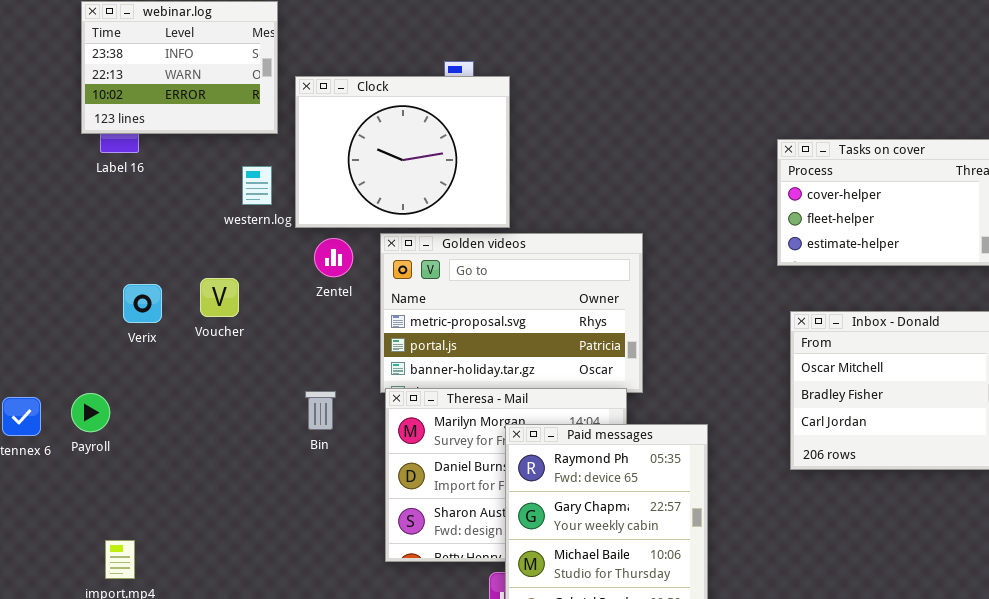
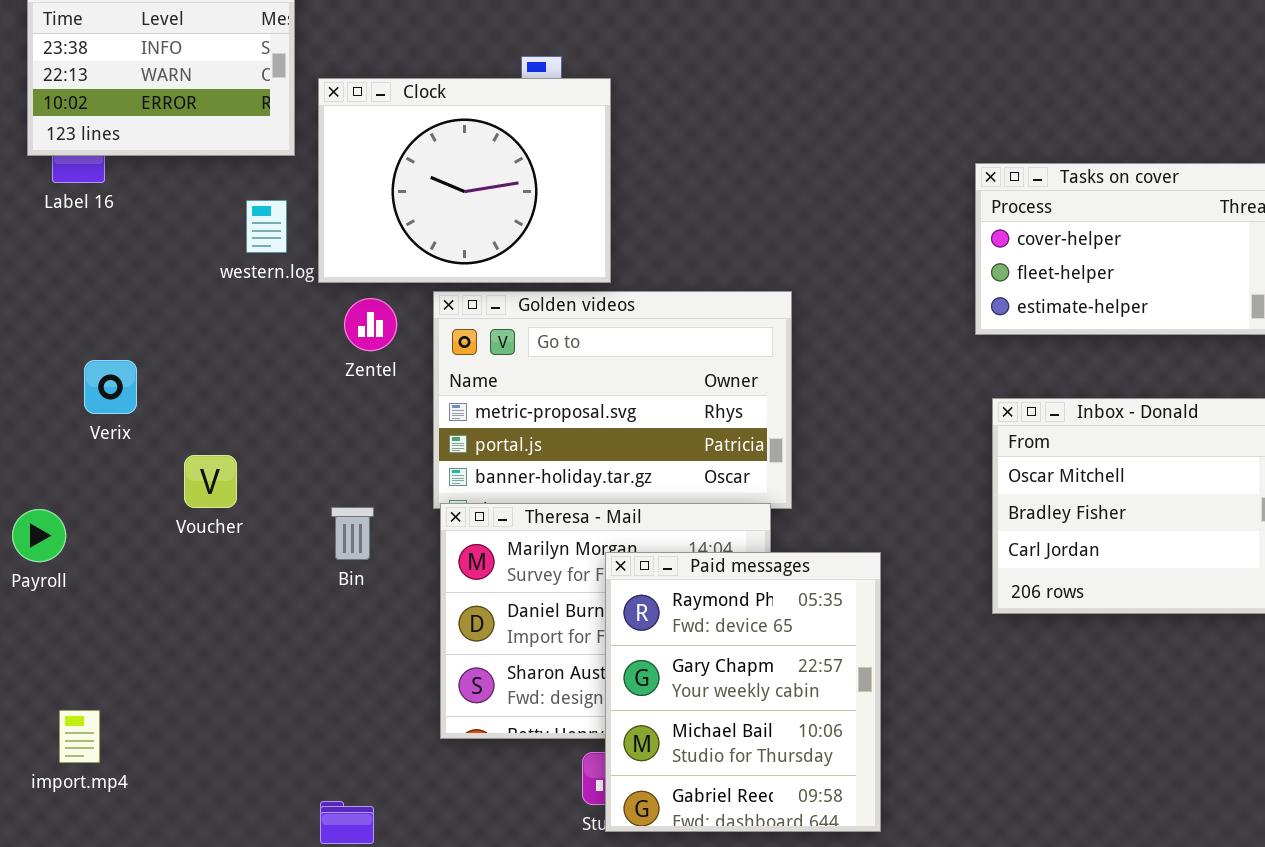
Voucher: [200,278,239,317] -> [184,455,237,508], moved

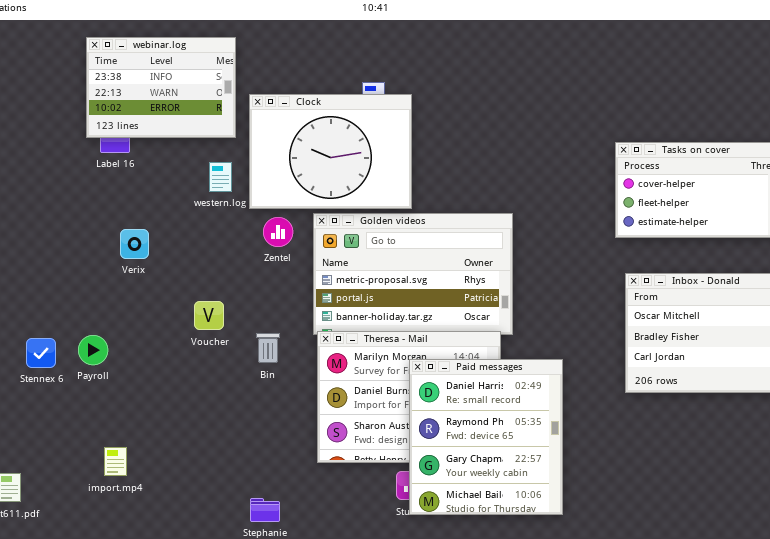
Verix: [84,360,137,414] -> [120,229,149,259], moved
Voucher: [184,455,237,508] -> [194,301,224,330], moved
Paid messages: [605,552,881,832] -> [409,359,563,515], scrolled up 1 row

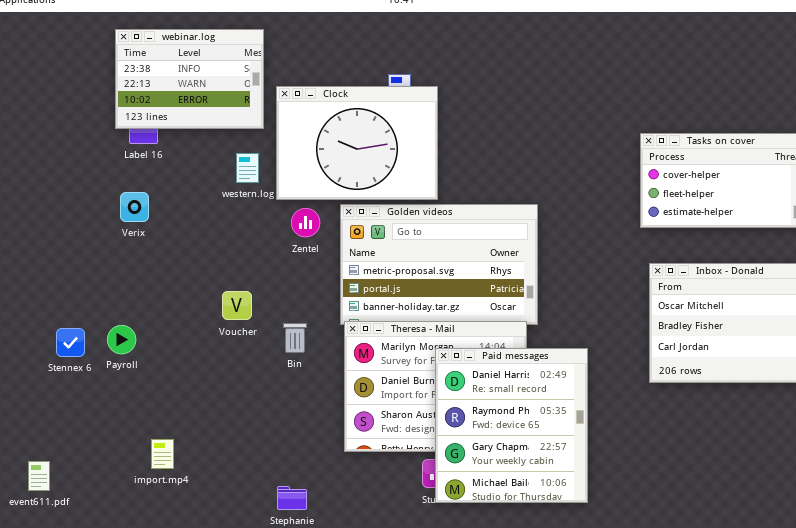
Verix: [120,229,149,259] -> [120,192,149,222], moved
import.mp4: [104,447,127,476] -> [151,439,174,469], moved

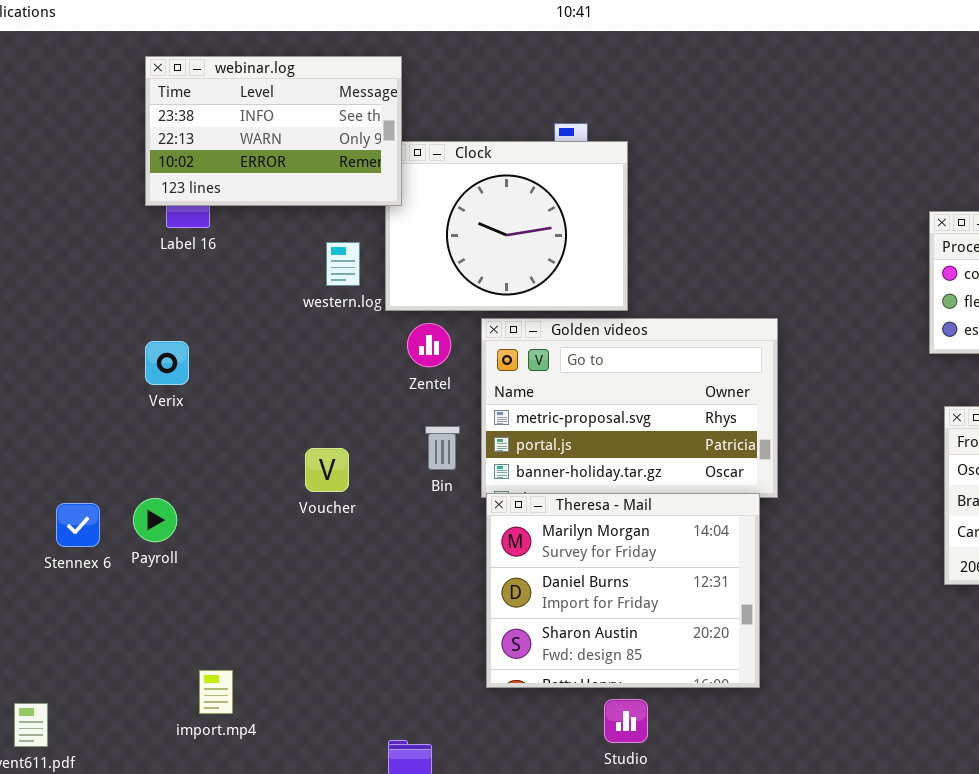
webinar.log: [115,29,264,129] -> [145,56,402,206], resized
Verix: [120,192,149,222] -> [145,341,189,385], moved
Bin: [283,323,307,353] -> [425,426,460,470], moved
Paid messages: [435,348,588,503] -> none, closed

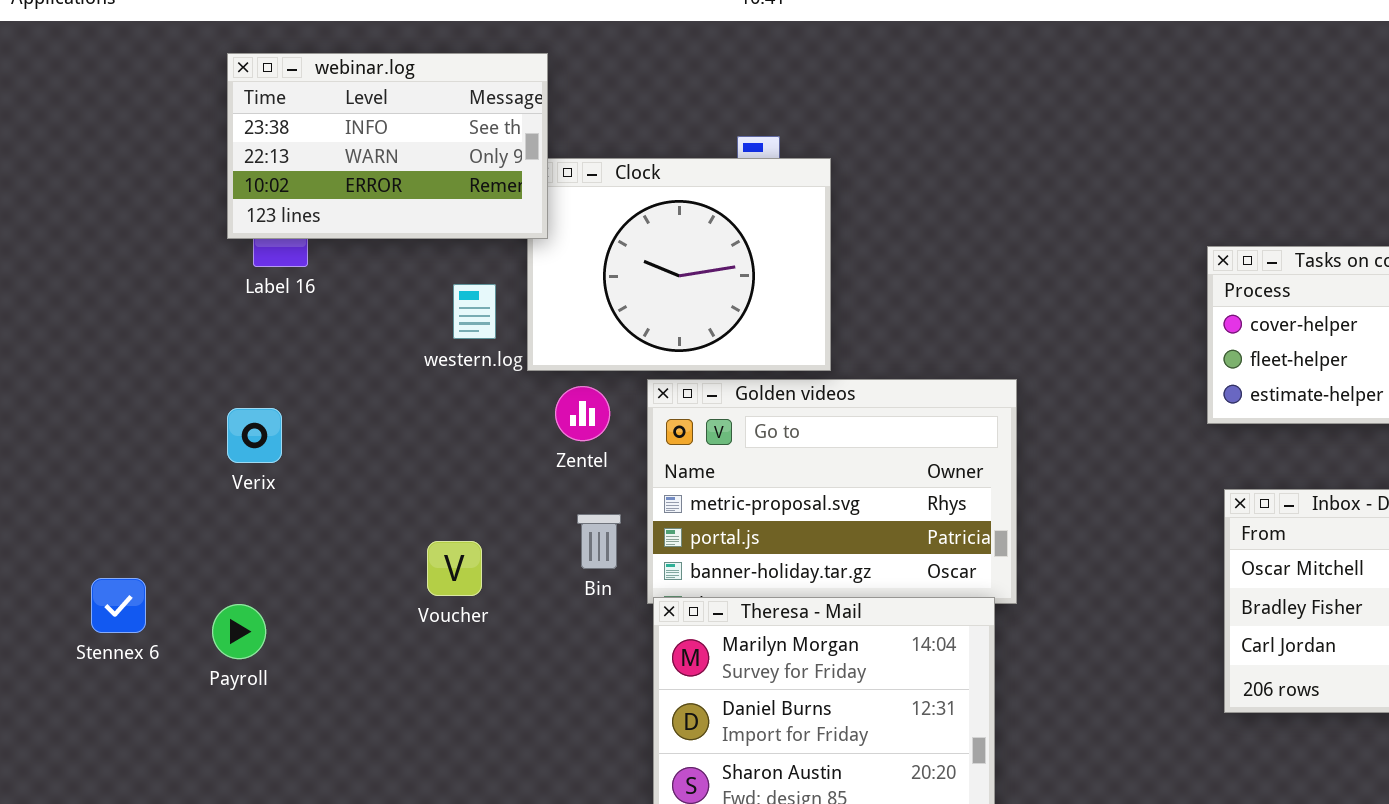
Stennex 6: [56,503,100,547] -> [91,578,146,633], moved

